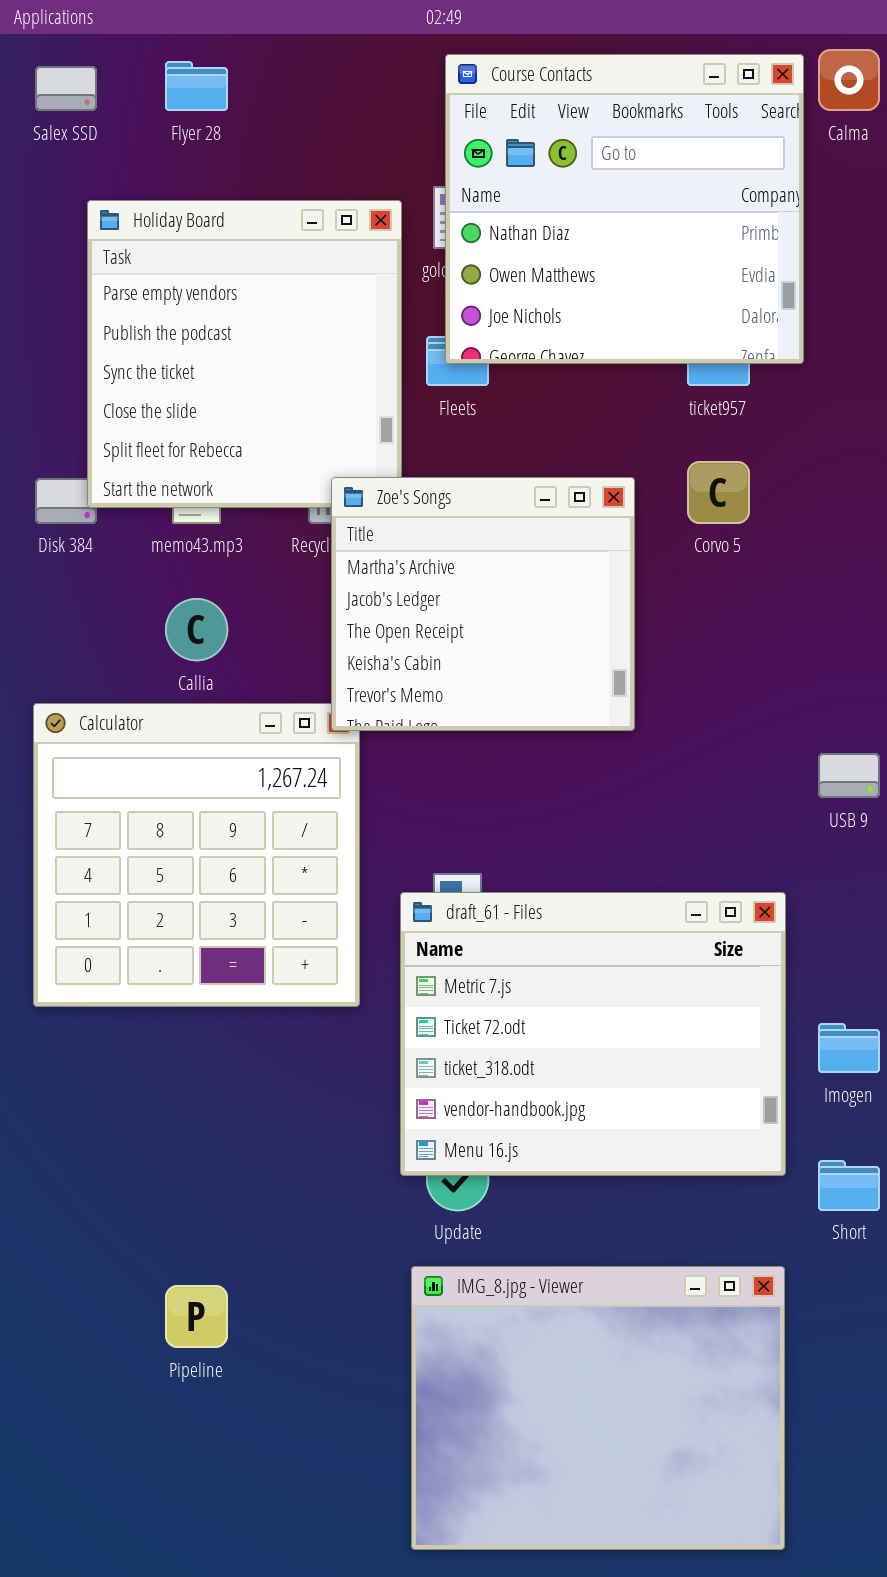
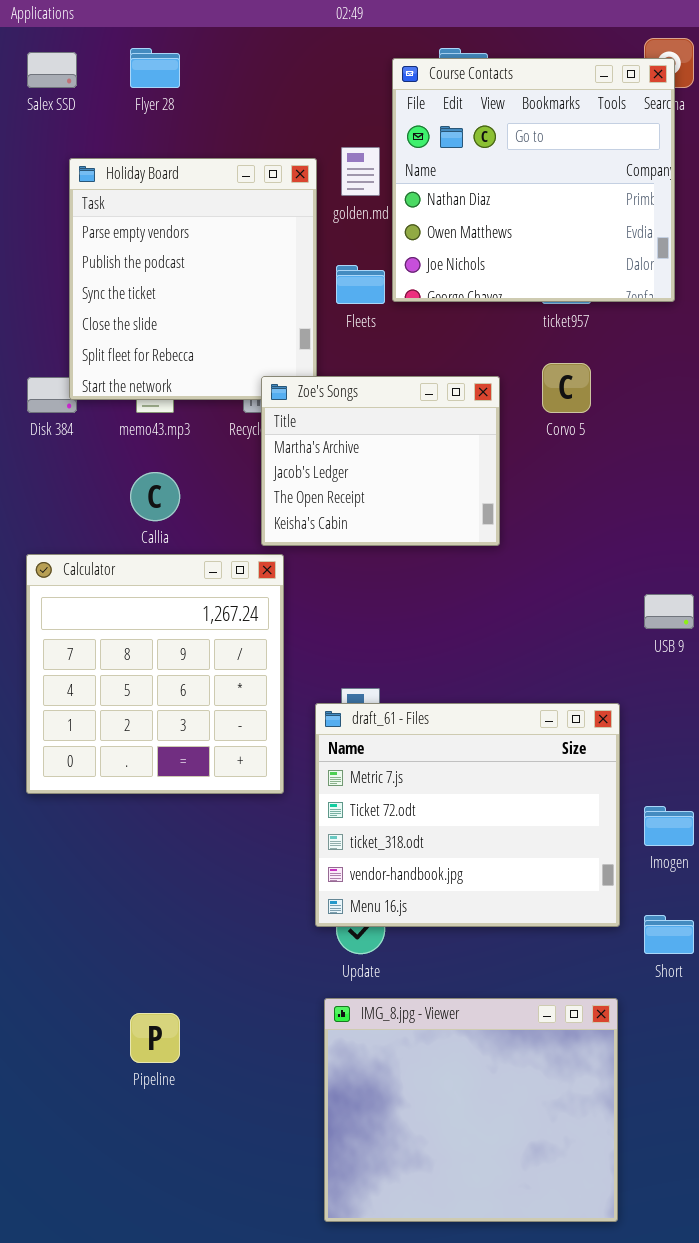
Course Contacts: [445,54,804,364] -> [392,58,675,302], moved
Zoe's Songs: [331,477,635,731] -> [261,376,500,546], resized

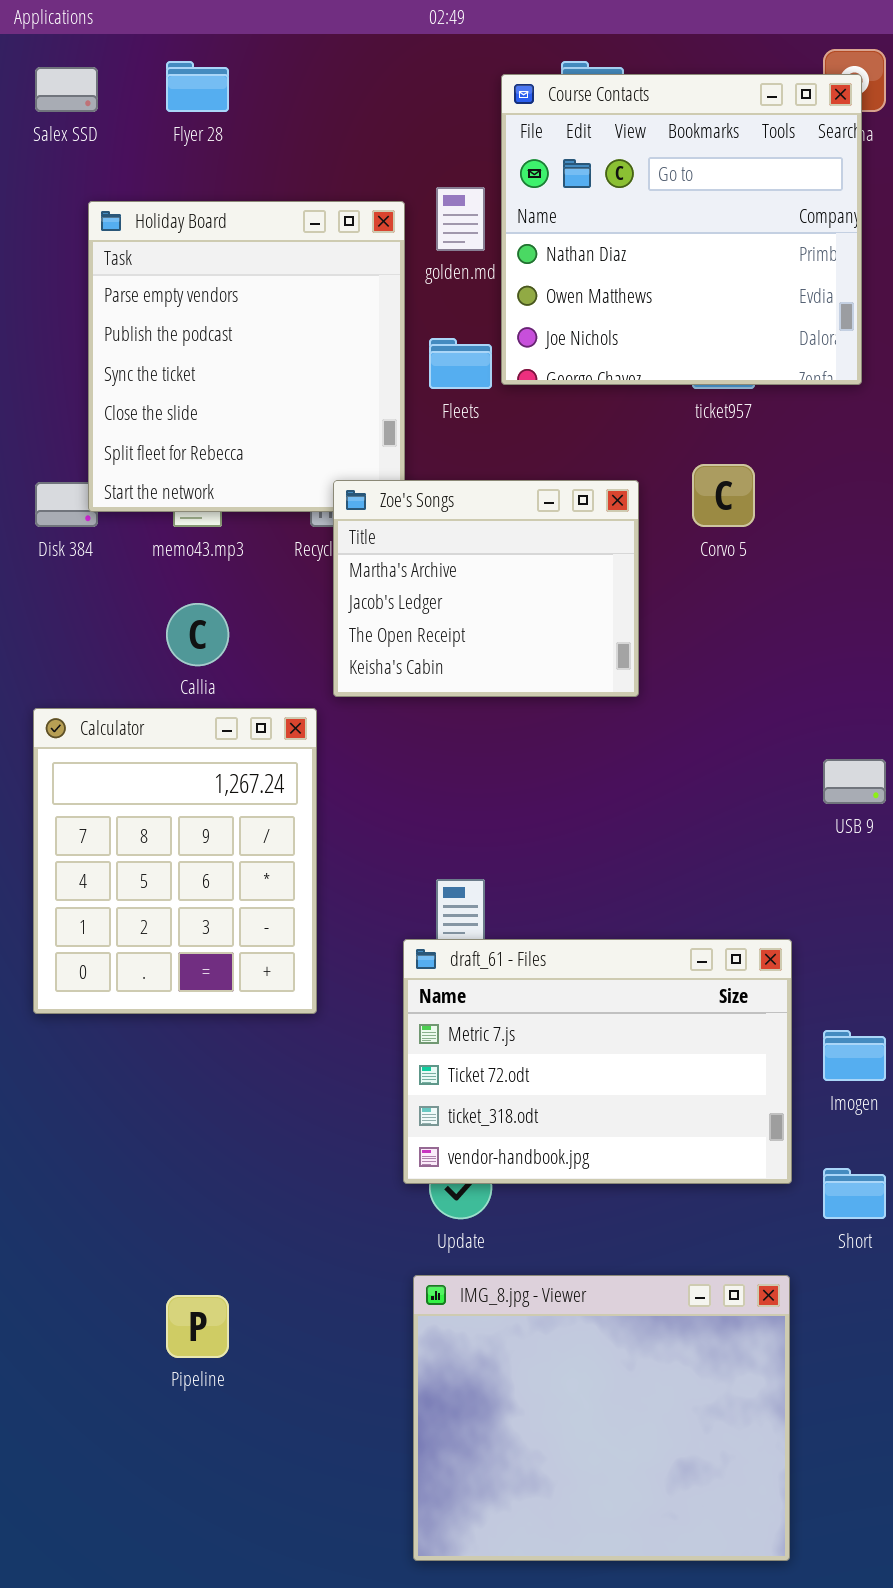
Calculator: [26,554,284,794] -> [33,708,317,1014], resized
draft_61 - Files: [315,703,620,927] -> [403,939,792,1184], resized

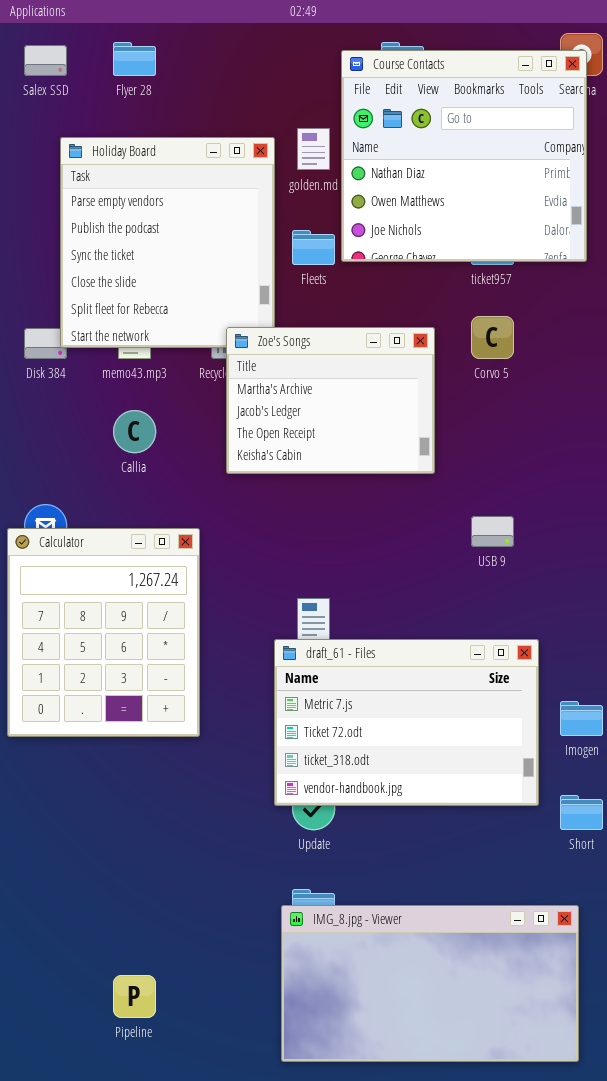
Calculator: [33,708,317,1014] -> [7,528,200,737], moved
USB 9: [823,759,886,804] -> [471,516,514,547], moved
IMG_8.jpg - Viewer: [413,1275,790,1561] -> [281,905,579,1062], resized
Pipeline: [166,1295,229,1358] -> [113,975,156,1018], moved

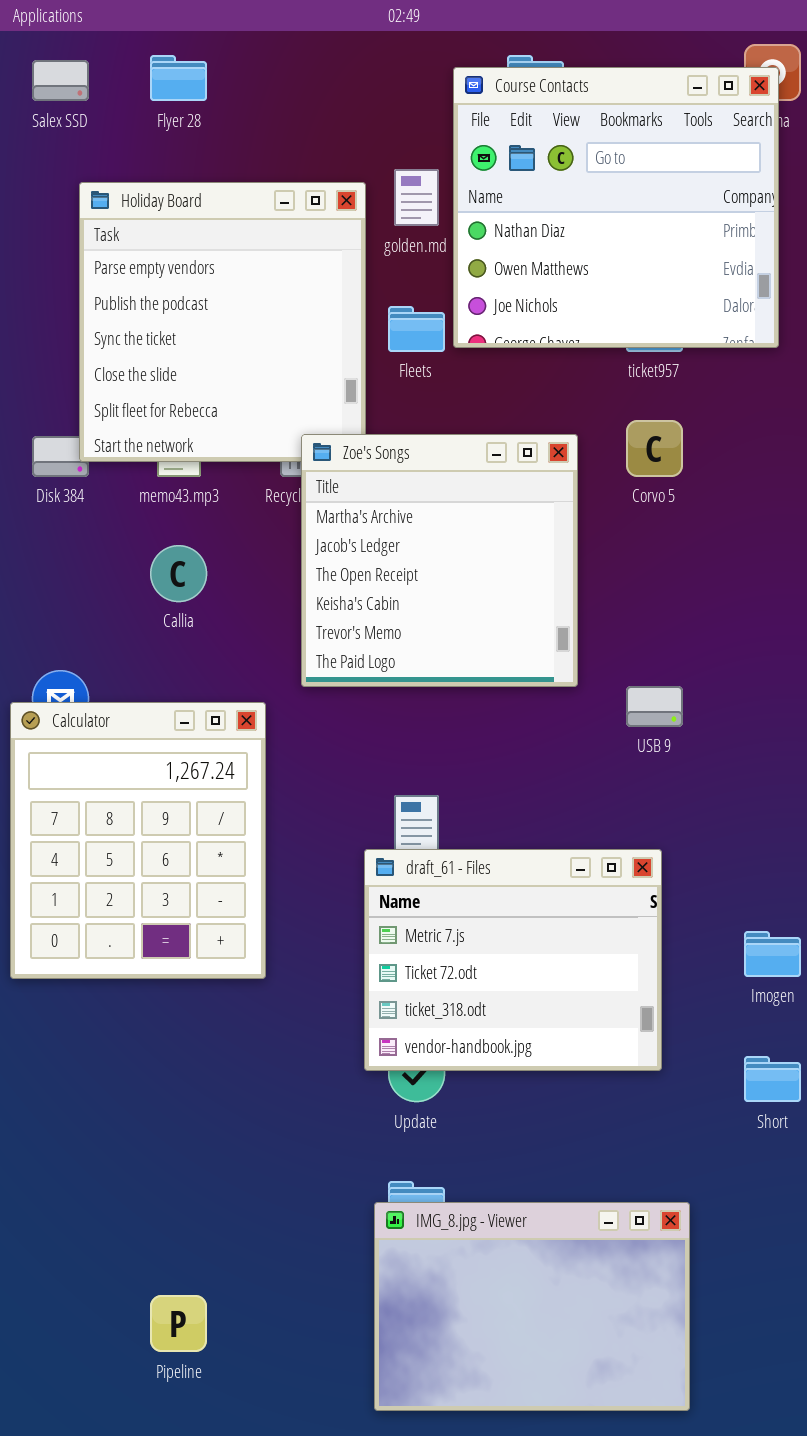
Zoe's Songs: [226,327,435,474] -> [301,434,578,687], resized
draft_61 - Files: [274,639,539,806] -> [364,849,662,1071], resized
IMG_8.jpg - Viewer: [281,905,579,1062] -> [374,1202,690,1411], resized

